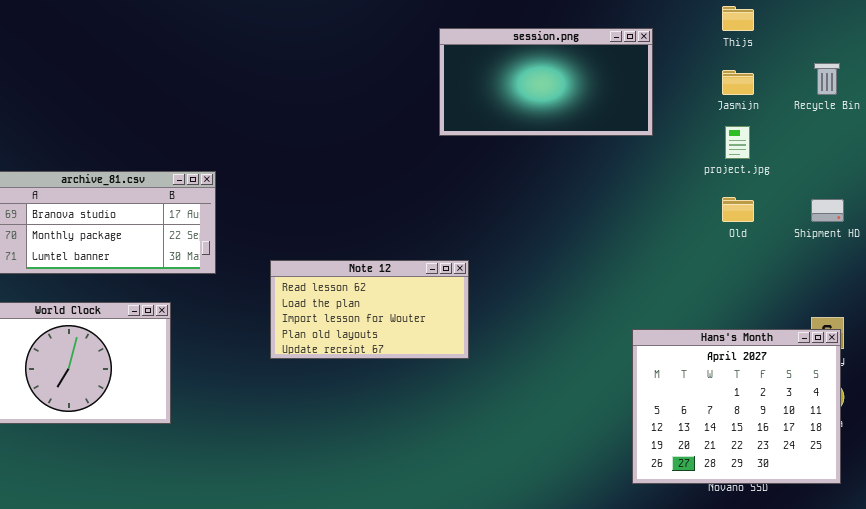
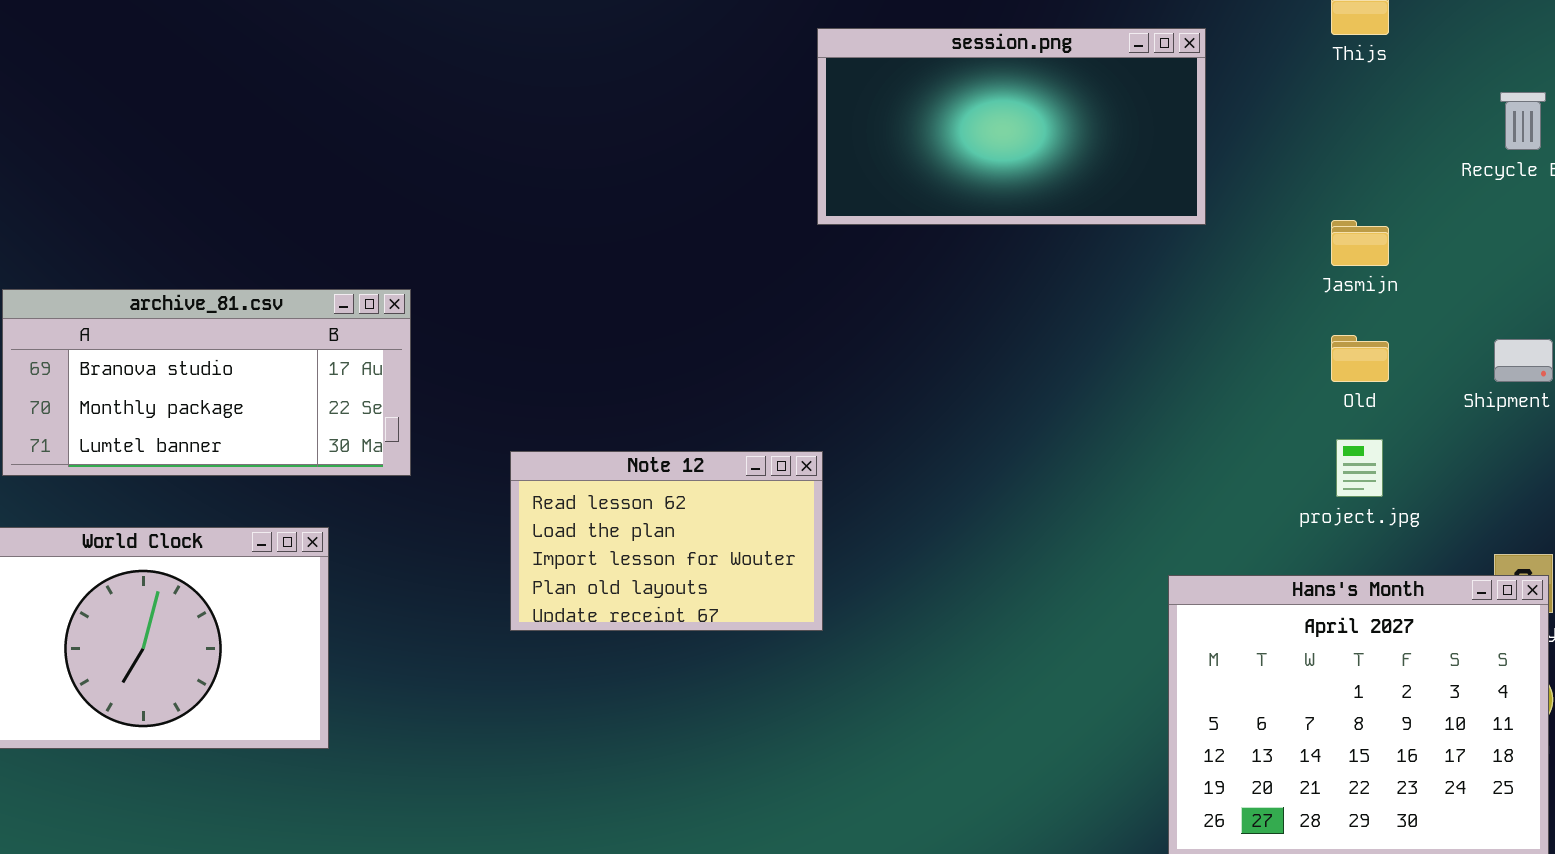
Jasmijn: [722,70,754,95] -> [1331,220,1389,266], moved
project.jpg: [725,126,750,159] -> [1336,439,1383,497], moved
Note 12: [270,260,469,359] -> [510,451,823,631], resized

